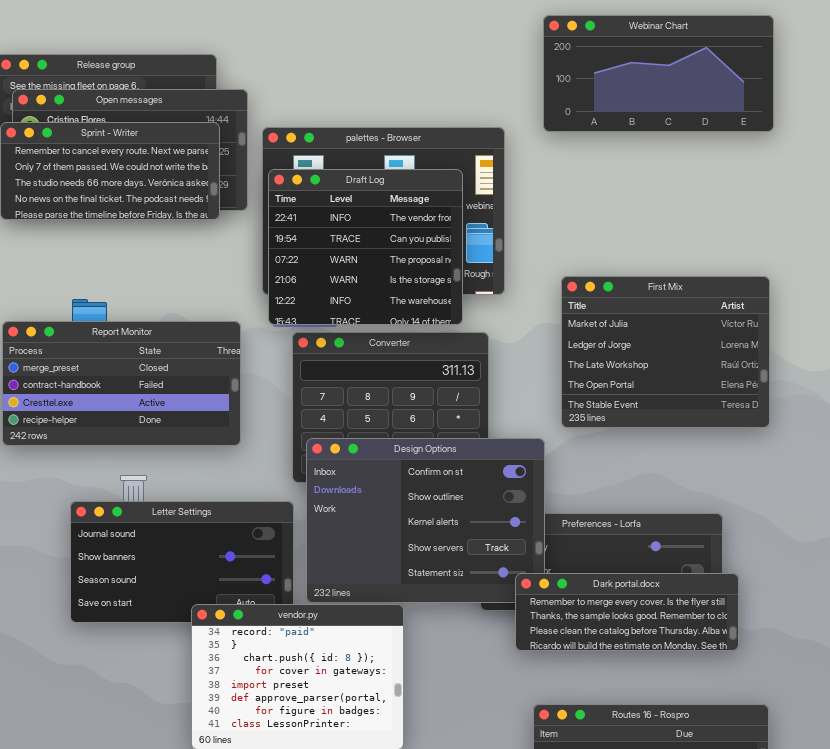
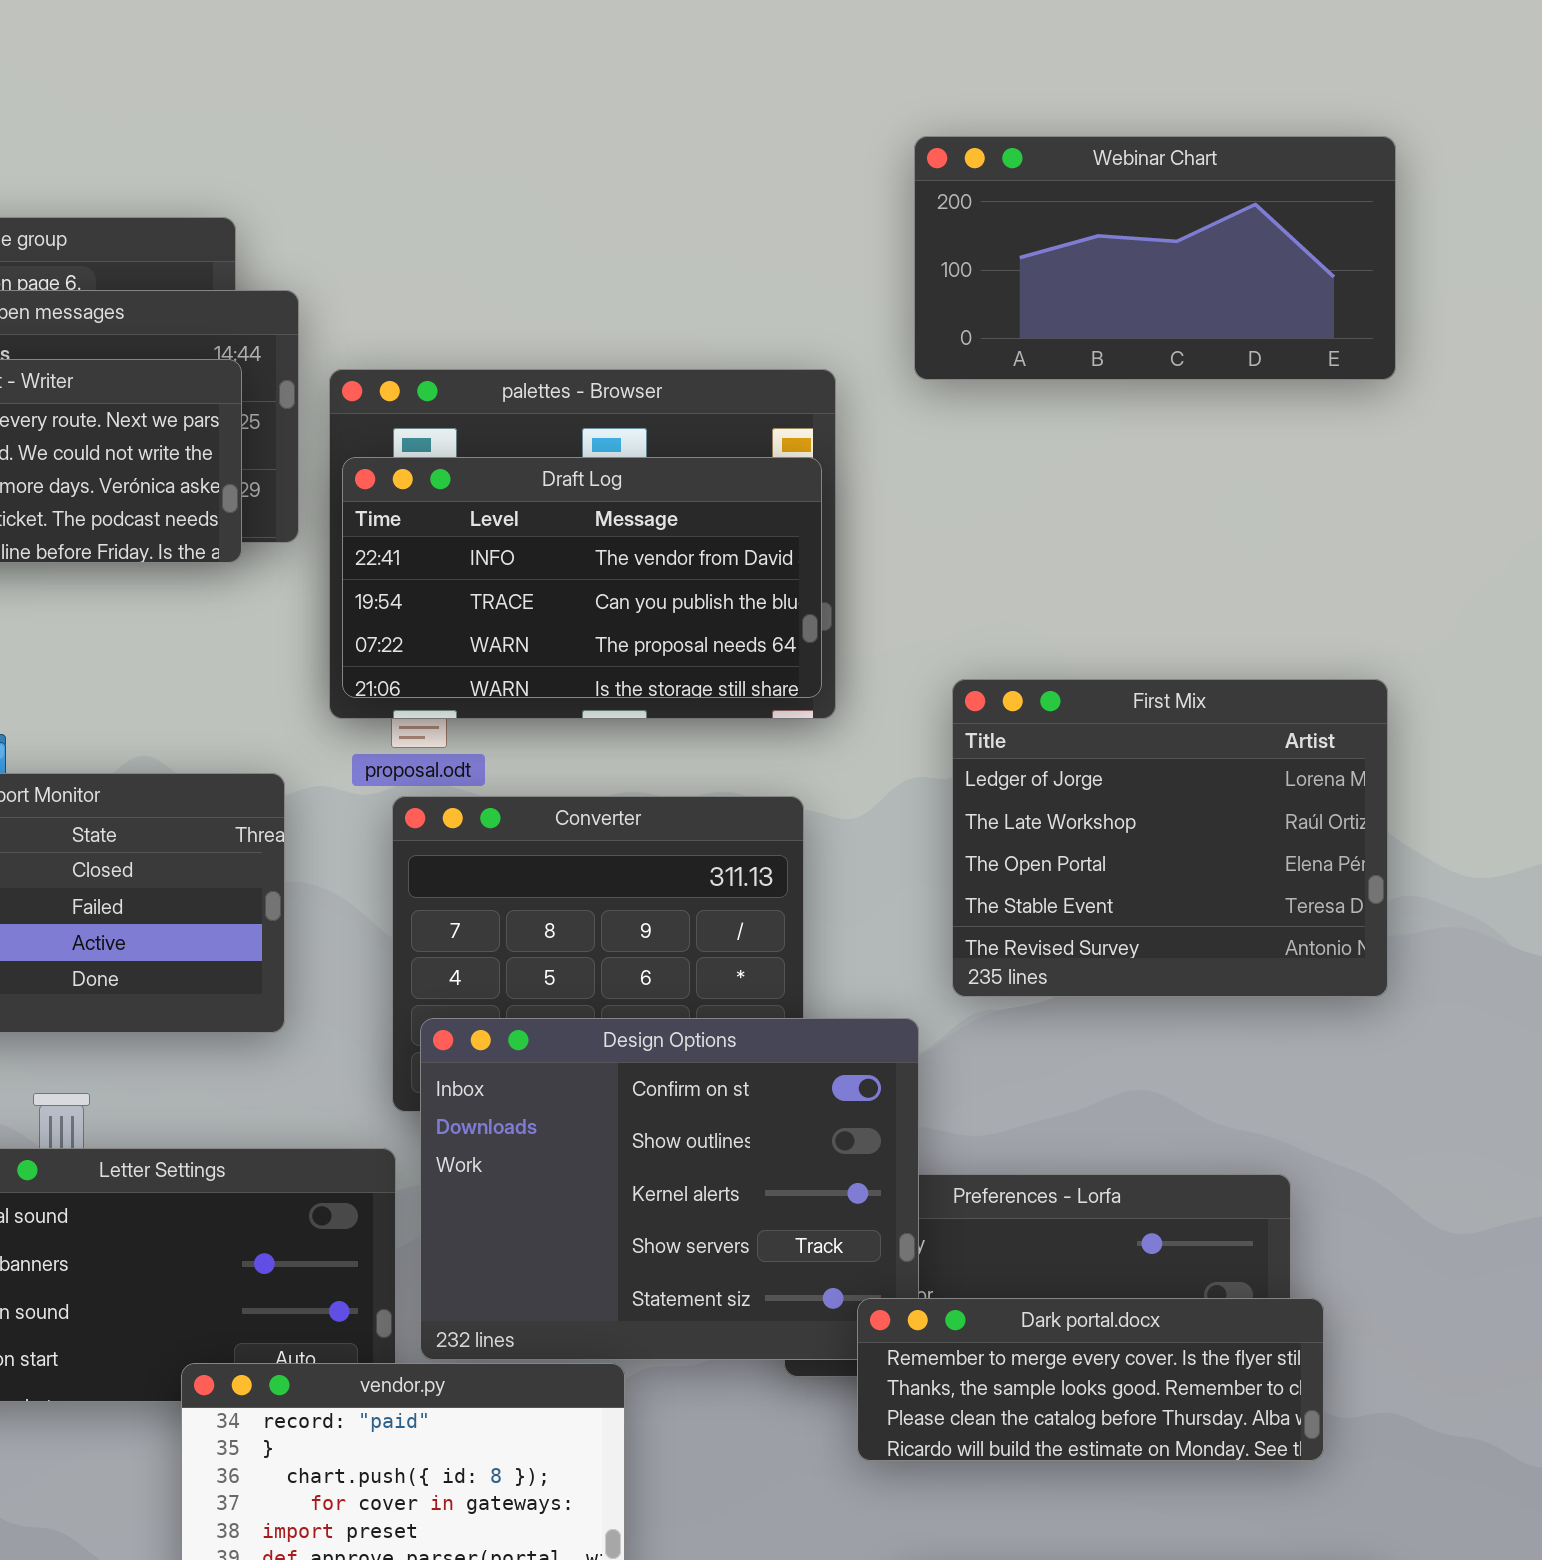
Draft Log: [268,169,463,325] -> [342,457,822,698], resized
First Mix: [561,276,770,428] -> [952,679,1388,997], scrolled down 1 row

